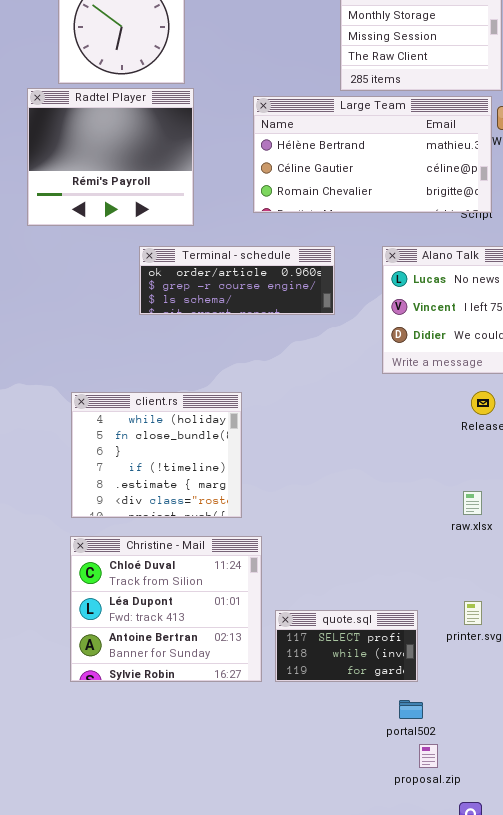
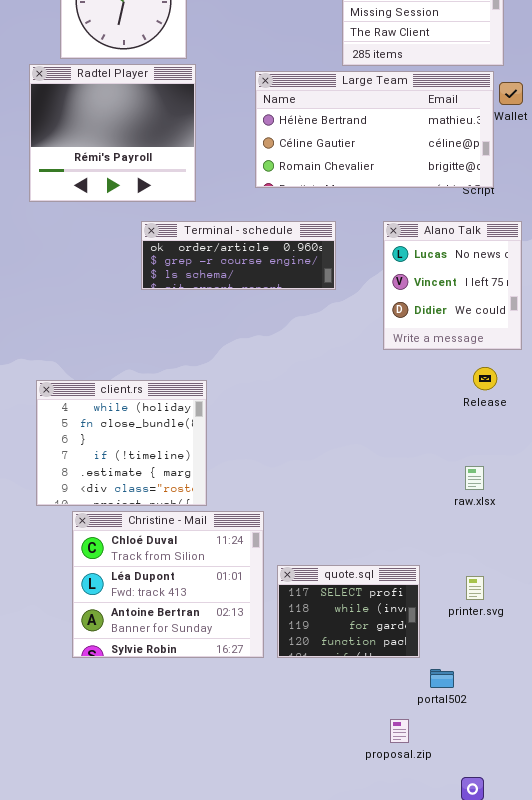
client.rs: [71,392,242,518] -> [36,380,207,506], moved
quote.sql: [275,610,418,682] -> [277,565,420,658], resized
portal502: [399,700,423,719] -> [430,669,454,688], moved
proposal.zip: [419,744,438,768] -> [390,719,409,743], moved

